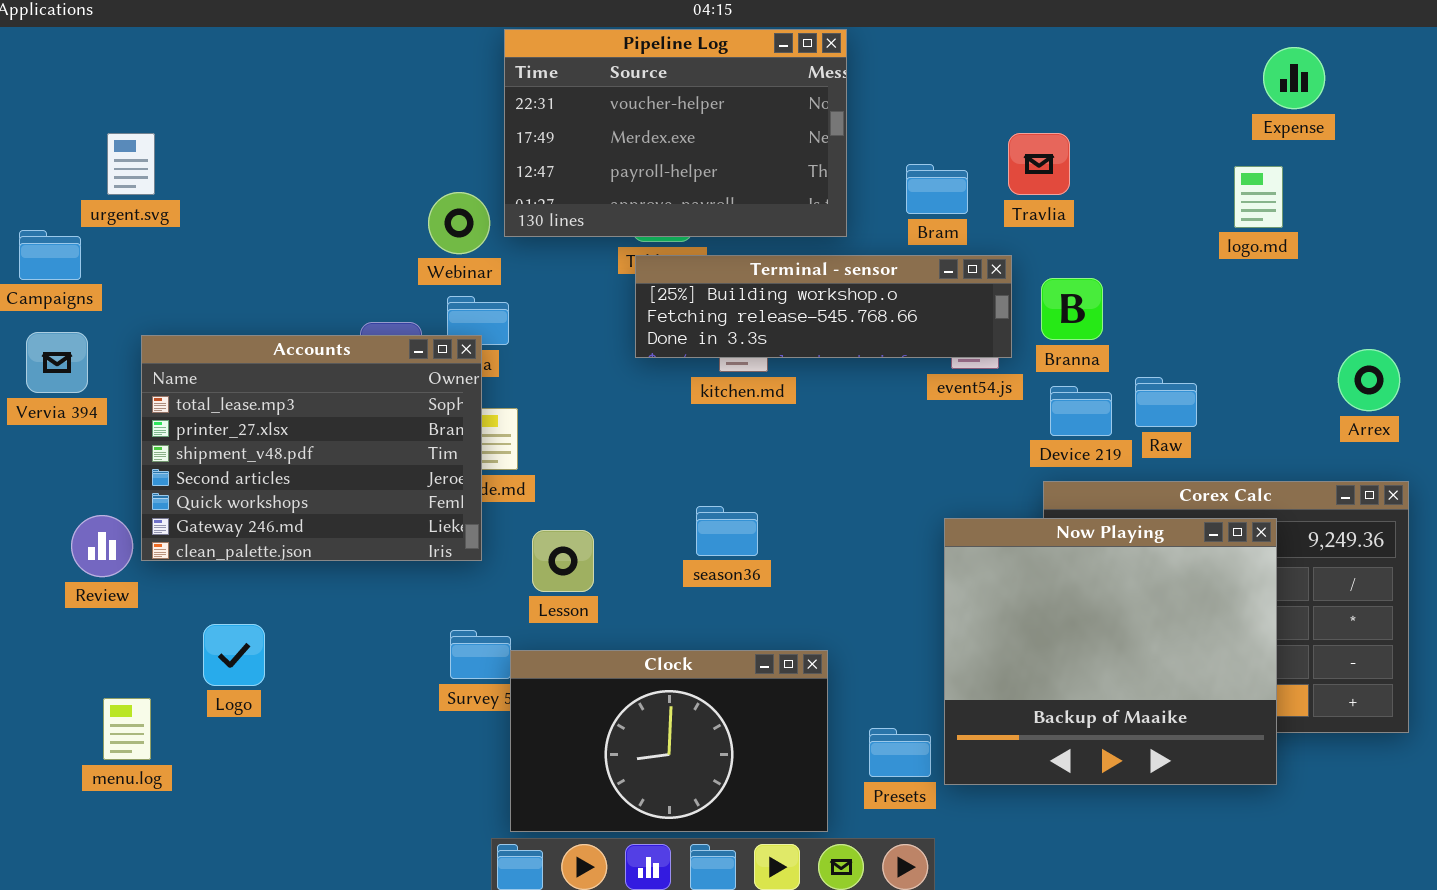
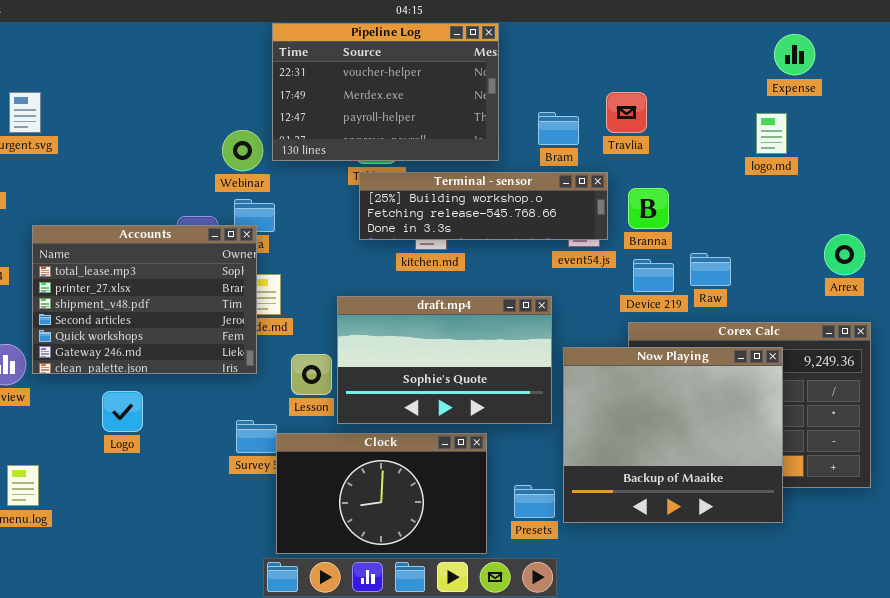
draft.mp4: none -> [337,296,552,424], opened
Logo: [203,624,265,686] -> [102,391,143,432], moved

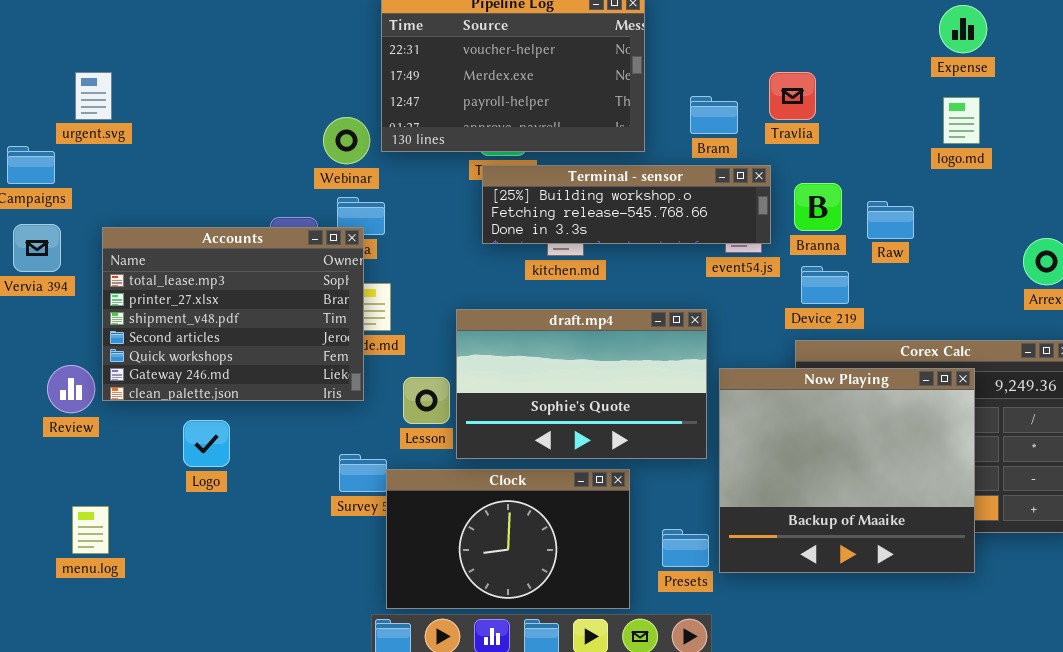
Expense: [774,34,815,75] -> [939,5,987,53], moved
Raw: [690,253,731,286] -> [867,201,914,239], moved

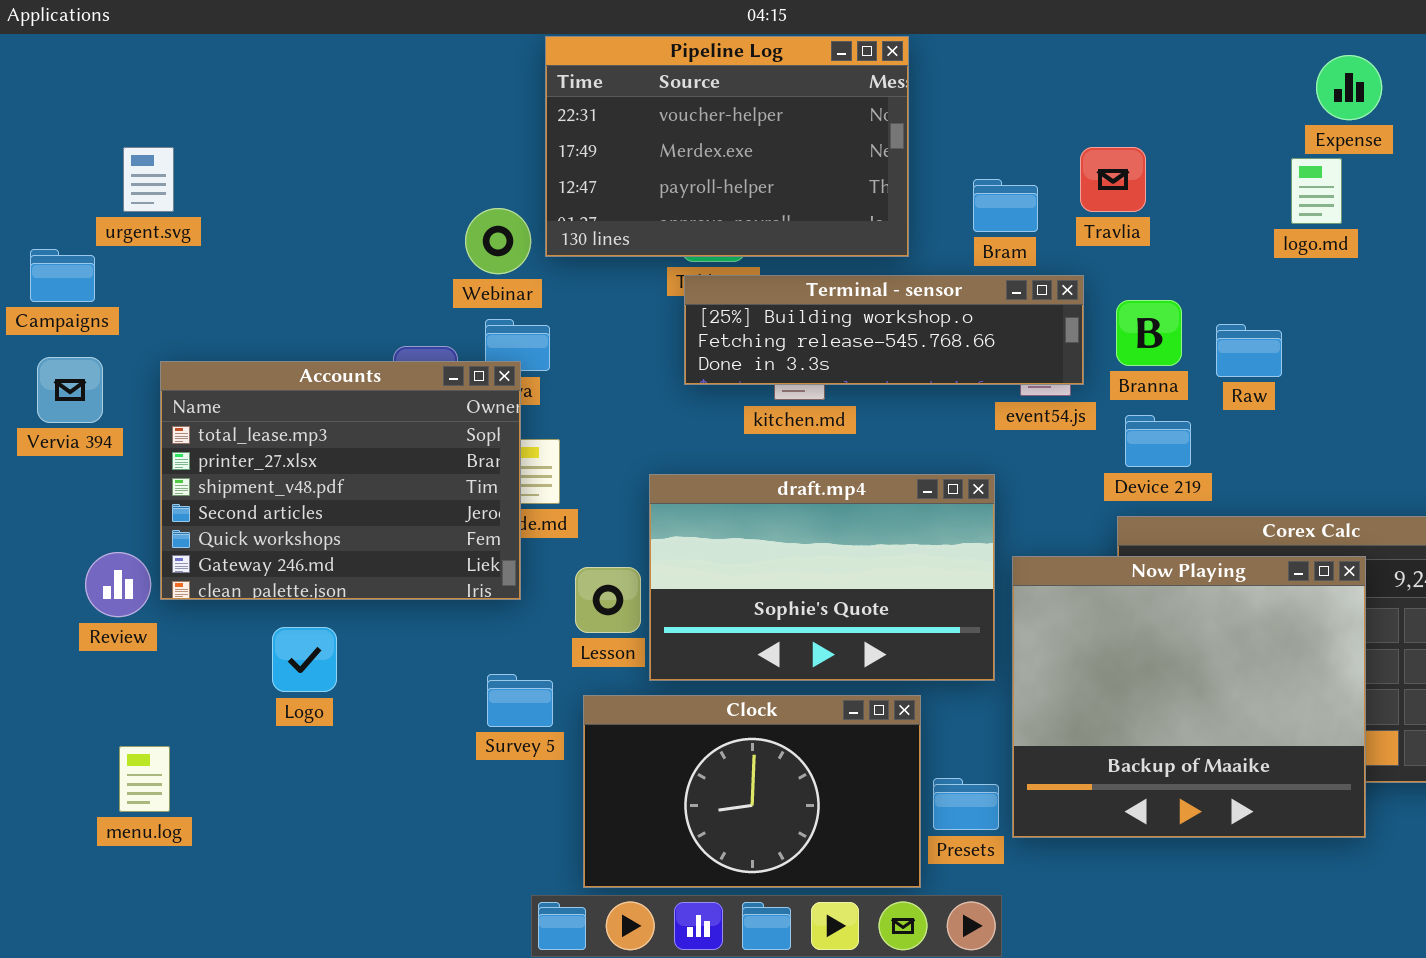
logo.md: [943,97,980,144] -> [1291,158,1342,224], moved
Clock: [386,469,630,609] -> [583,695,921,888], moved

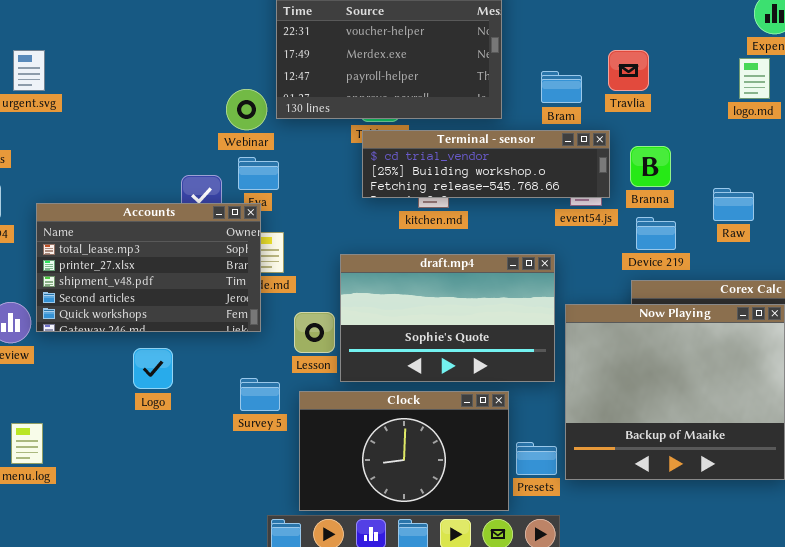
Terminal - sensor: [684,275,1084,385] -> [362,130,610,198], scrolled up 1 row
Raw: [1216,324,1282,377] -> [713,188,754,221], moved
Accounts: [160,361,521,600] -> [36,203,261,332], resized
Logo: [272,627,337,692] -> [133,348,173,389], moved

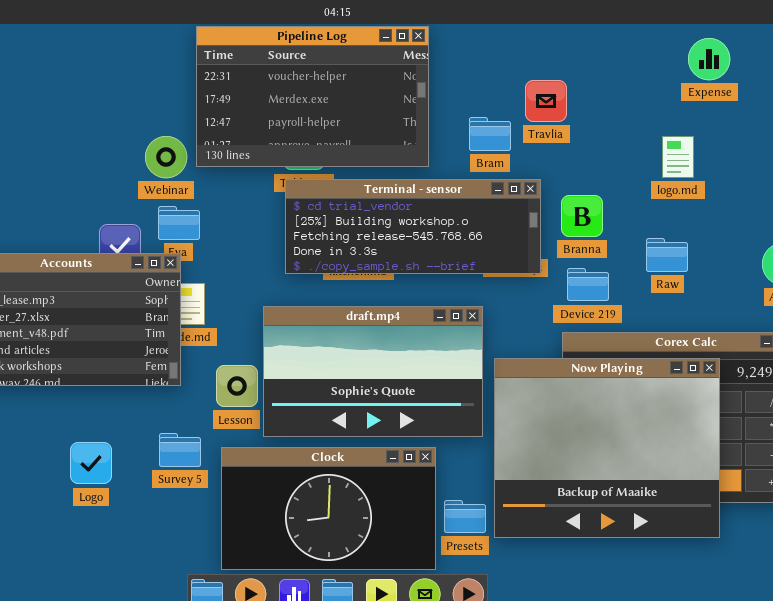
Travlia: [608,50,649,91] -> [525,80,567,122], moved
logo.md: [739,58,770,99] -> [662,136,694,178], moved
Terminal - sensor: [362,130,610,198] -> [285,179,541,274], resized
Logo: [133,348,173,389] -> [70,442,112,484], moved

